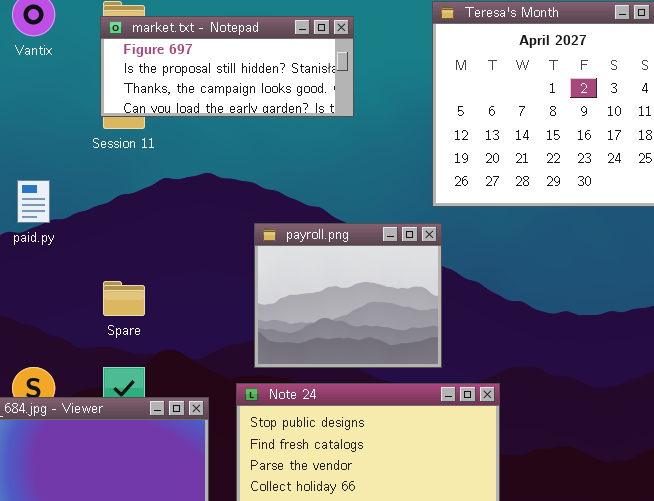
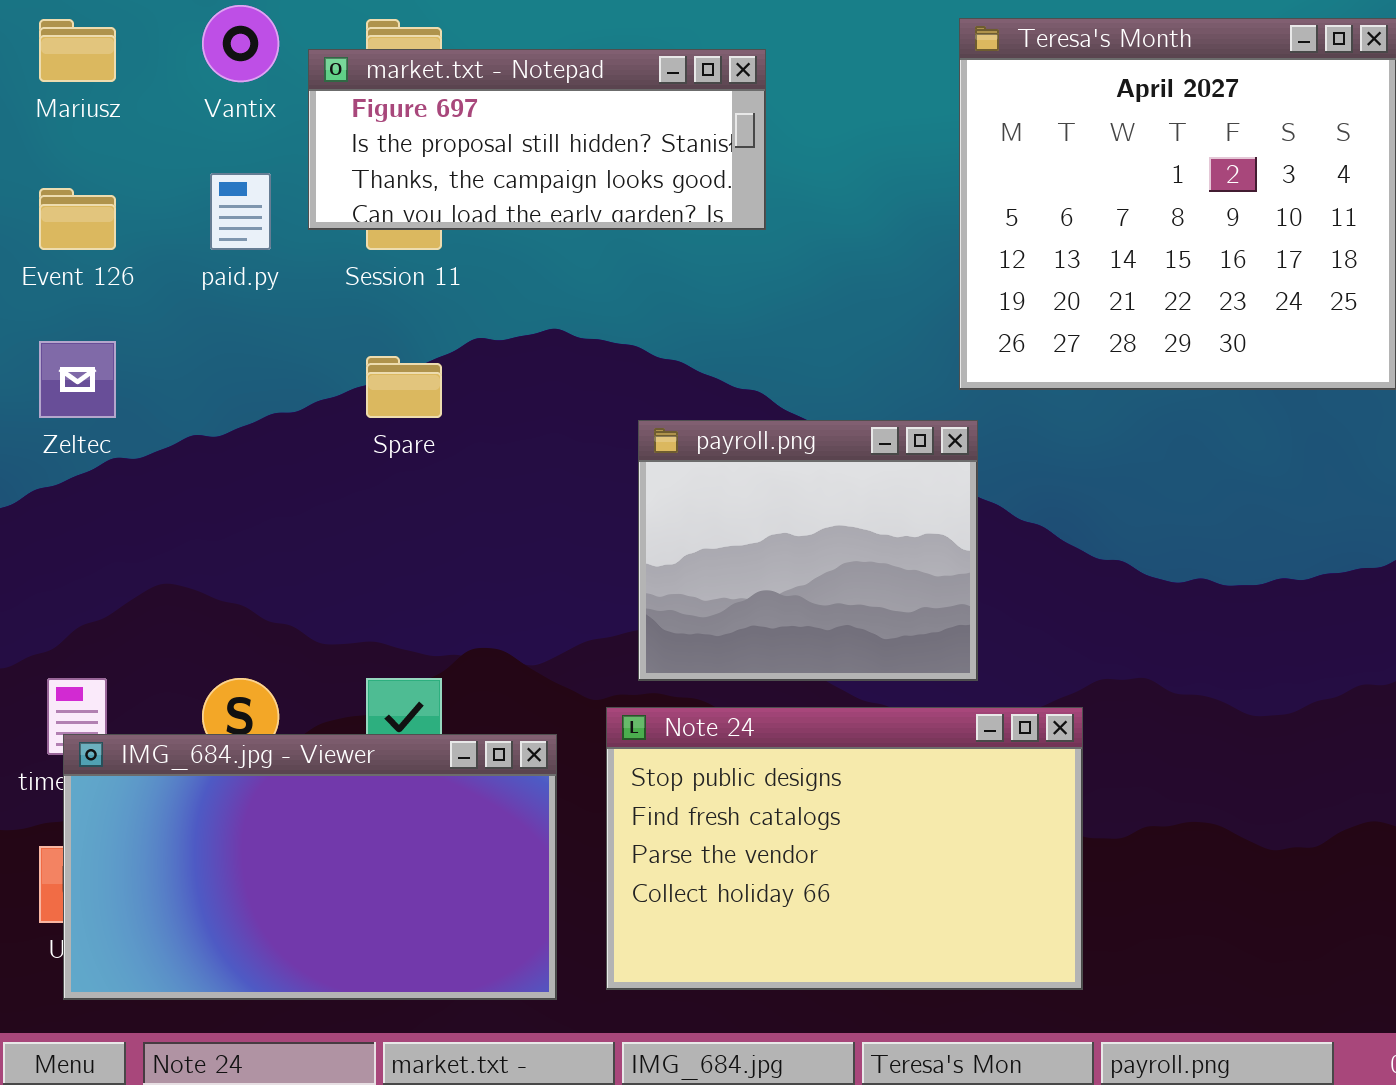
market.txt - Notepad: [100,16,354,117] -> [308,49,766,230], moved
paid.py: [17,180,50,223] -> [210,173,271,250], moved
Spare: [103,281,145,316] -> [366,356,442,418], moved

